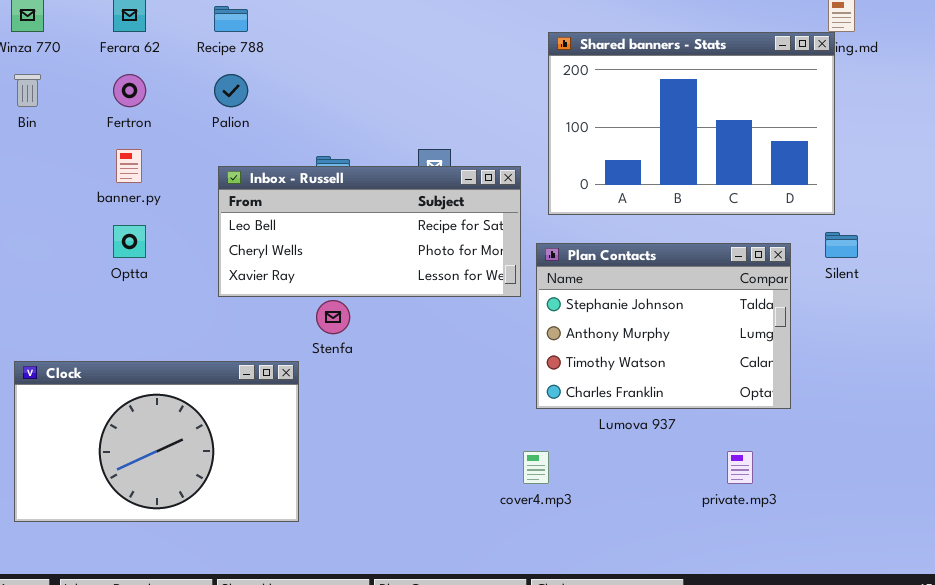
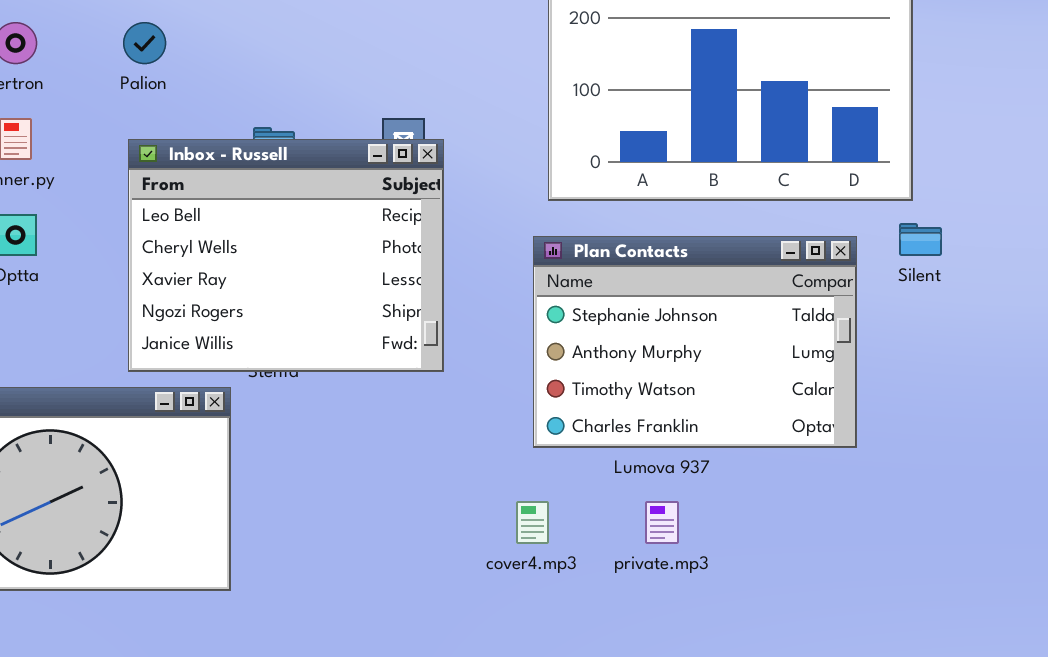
Inbox - Russell: [218,166,521,297] -> [128,139,444,372], resized
private.mp3: [727,451,753,484] -> [645,501,679,544], moved

